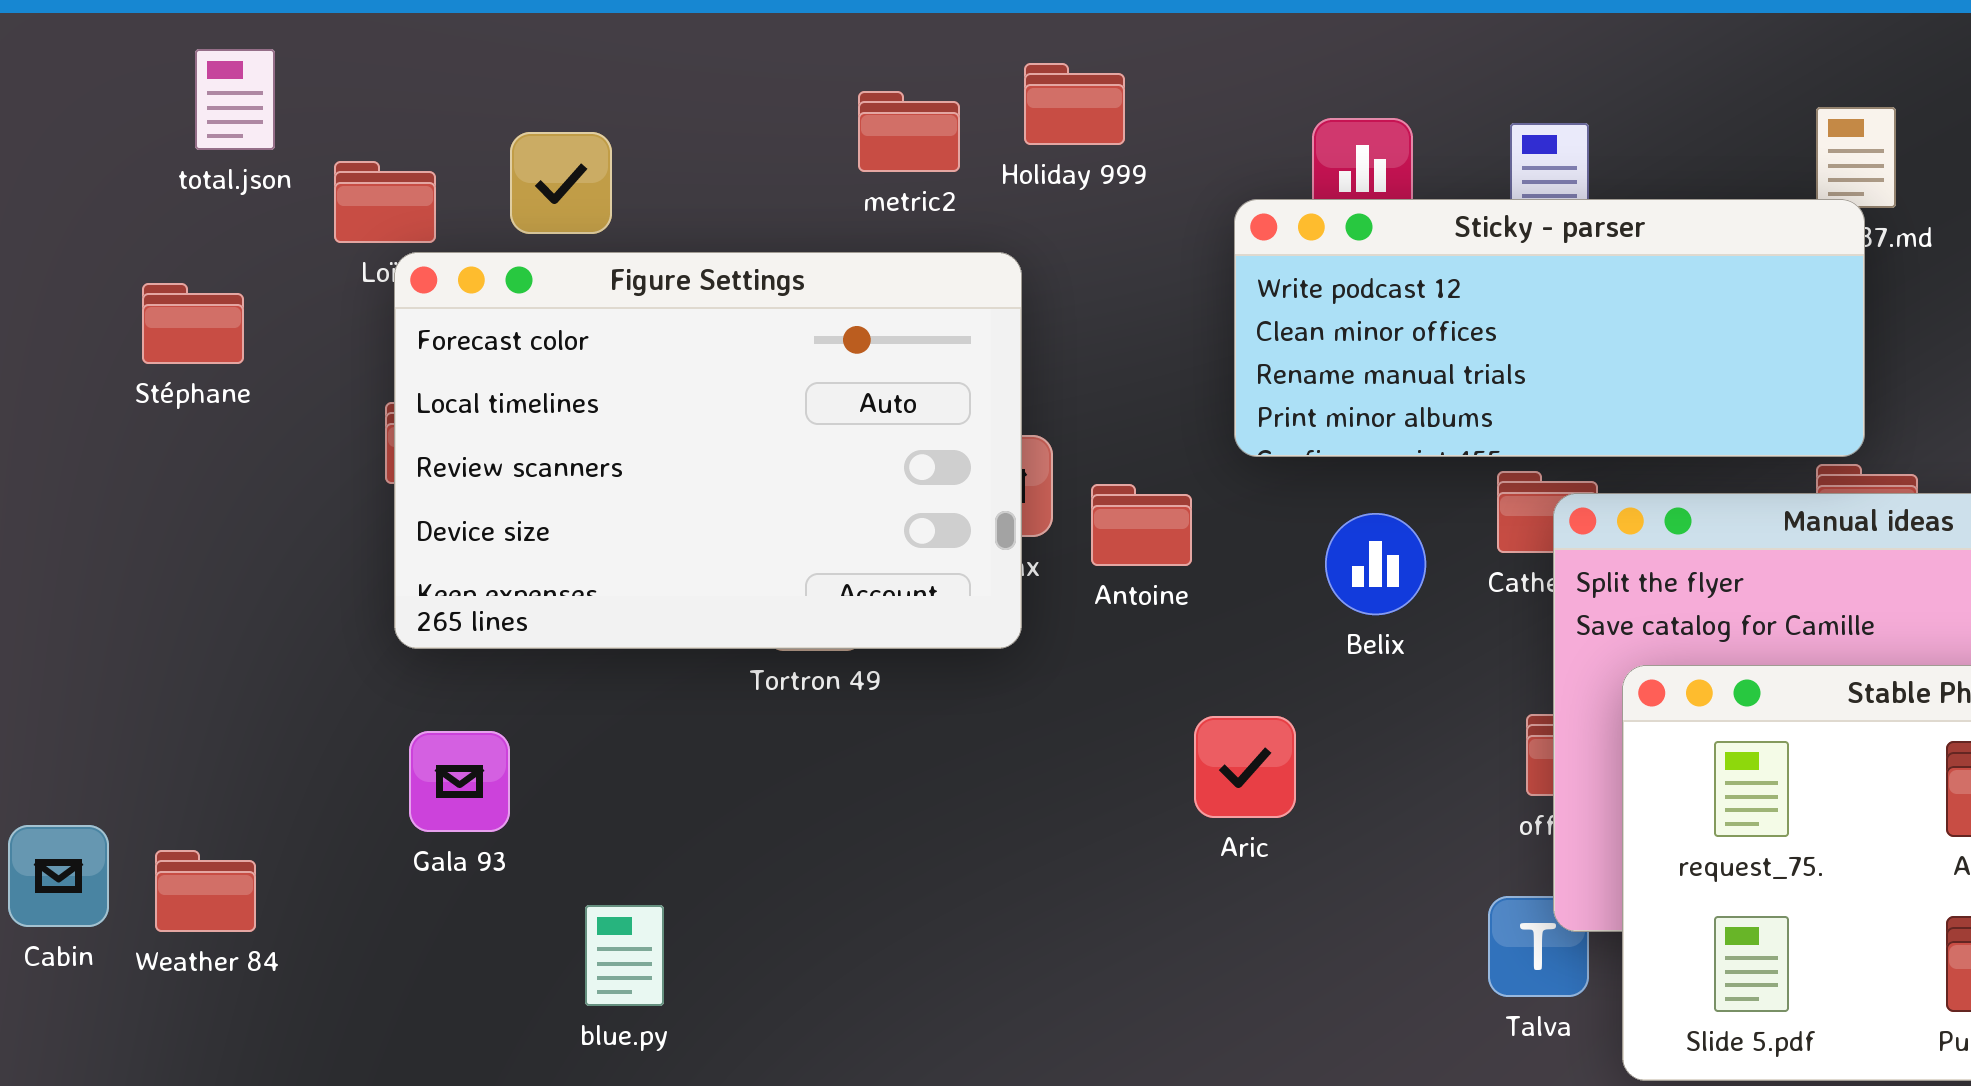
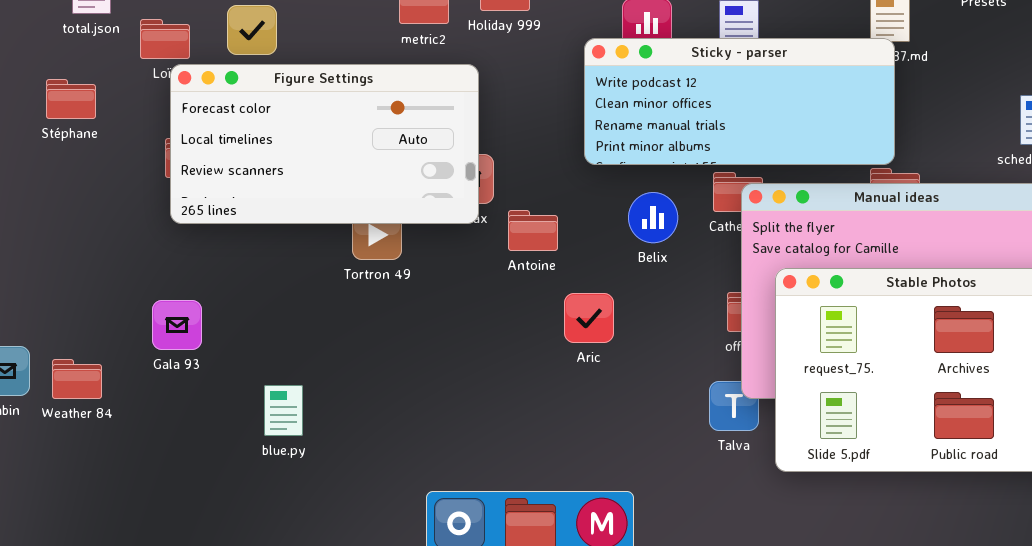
Figure Settings: [394,252,1022,649] -> [170,64,479,224], resized
Antoine: [1091,484,1192,566] -> [508,210,558,251], moved
Gala 93: [409,731,510,832] -> [152,300,202,350], moved

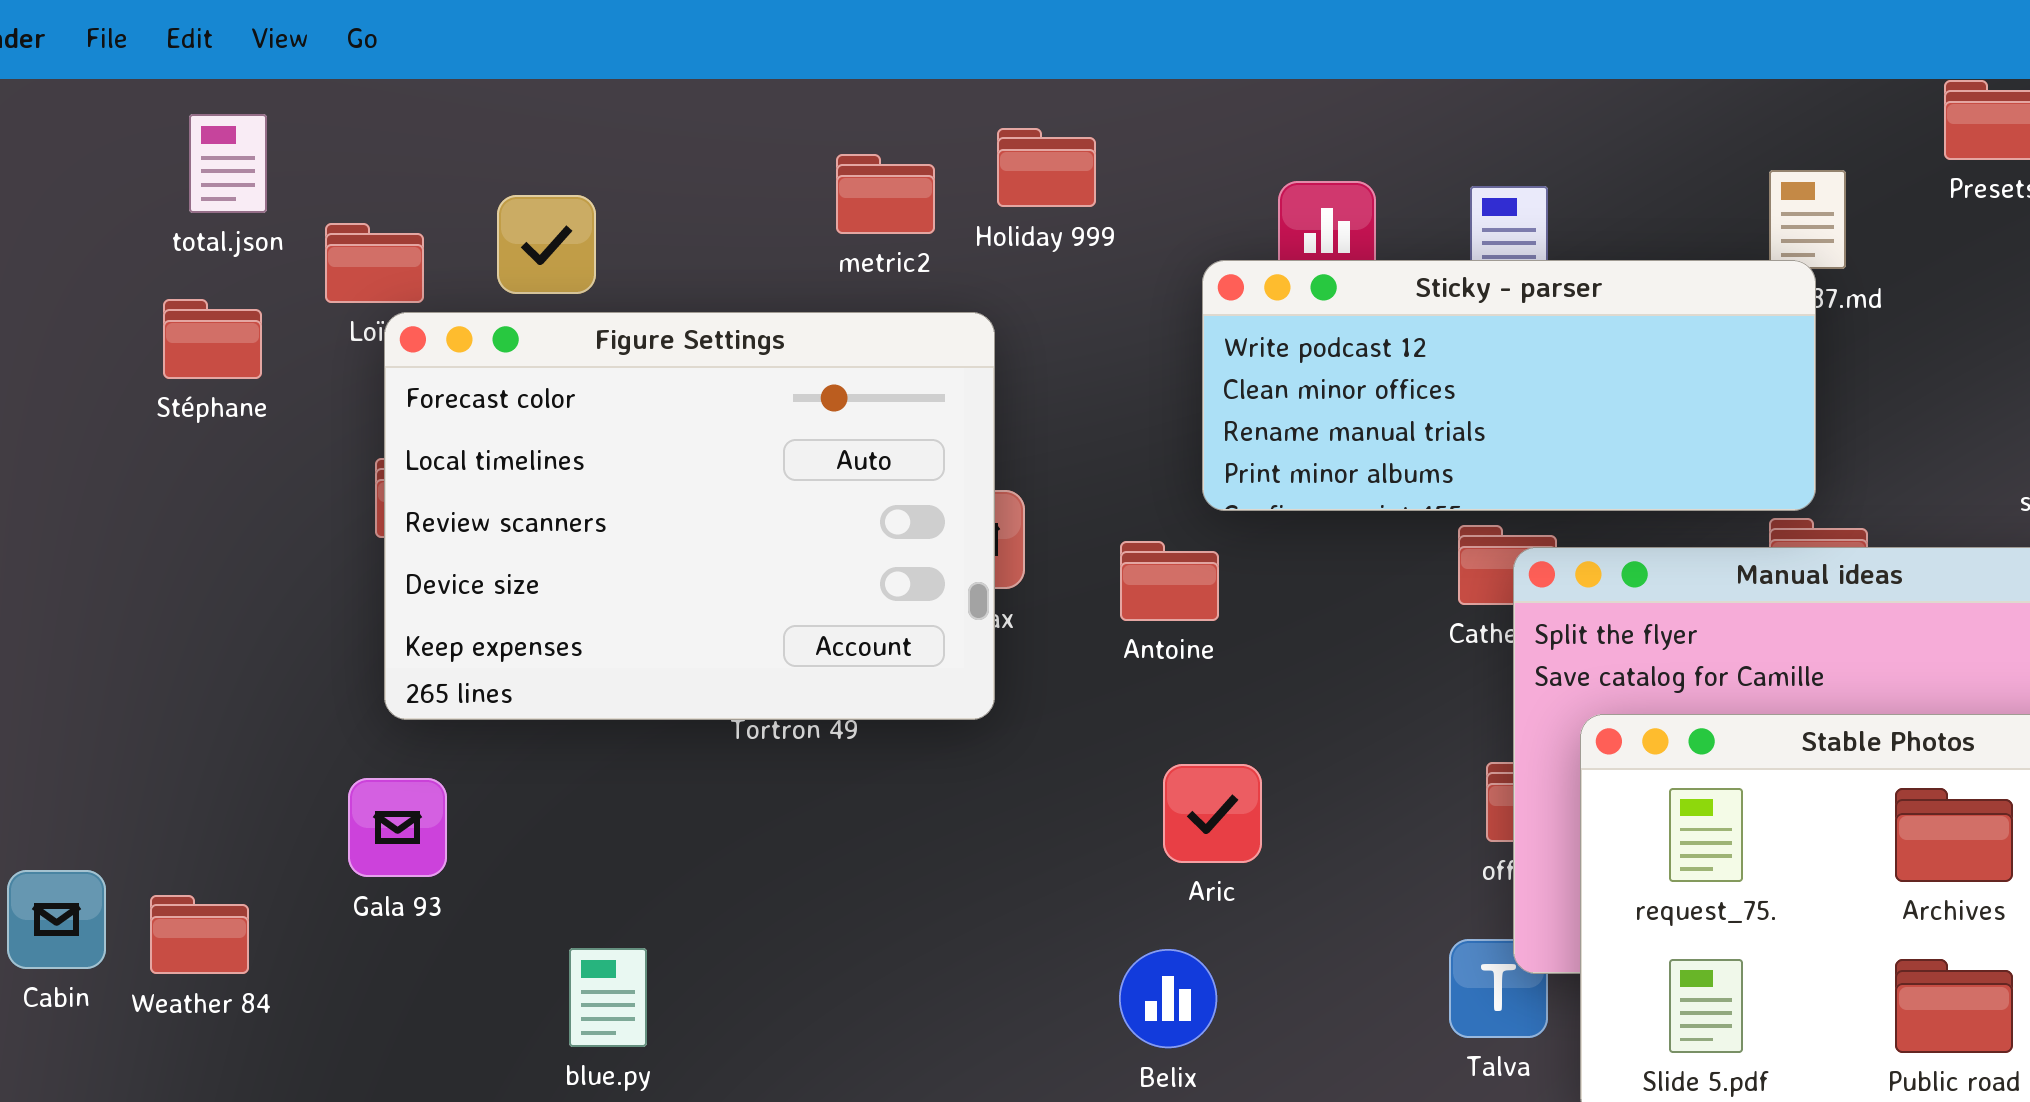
Figure Settings: [170,64,479,224] -> [384,312,995,720], resized
Stéphane: [46,79,96,119] -> [163,299,262,379], moved
Belix: [628,192,678,243] -> [1119,949,1217,1048], moved
Antoine: [508,210,558,251] -> [1120,541,1219,621], moved

